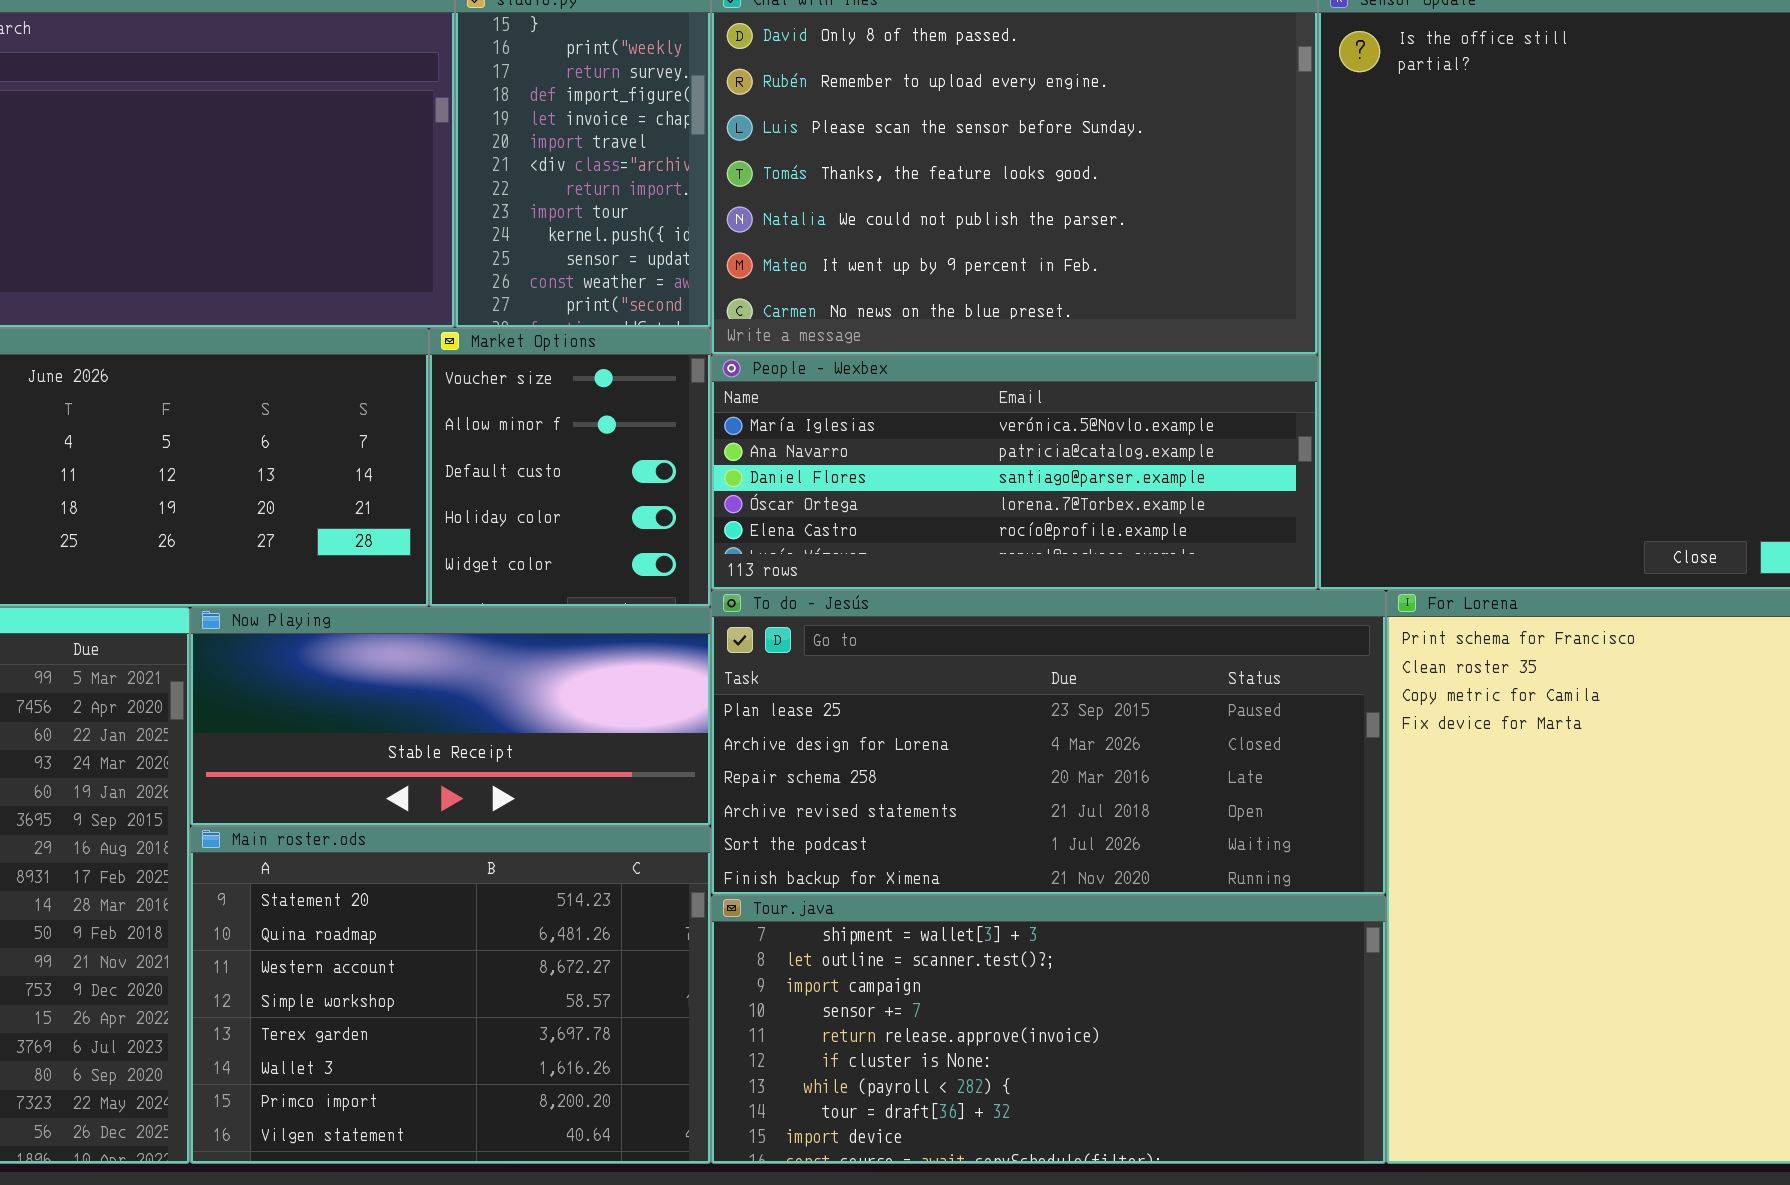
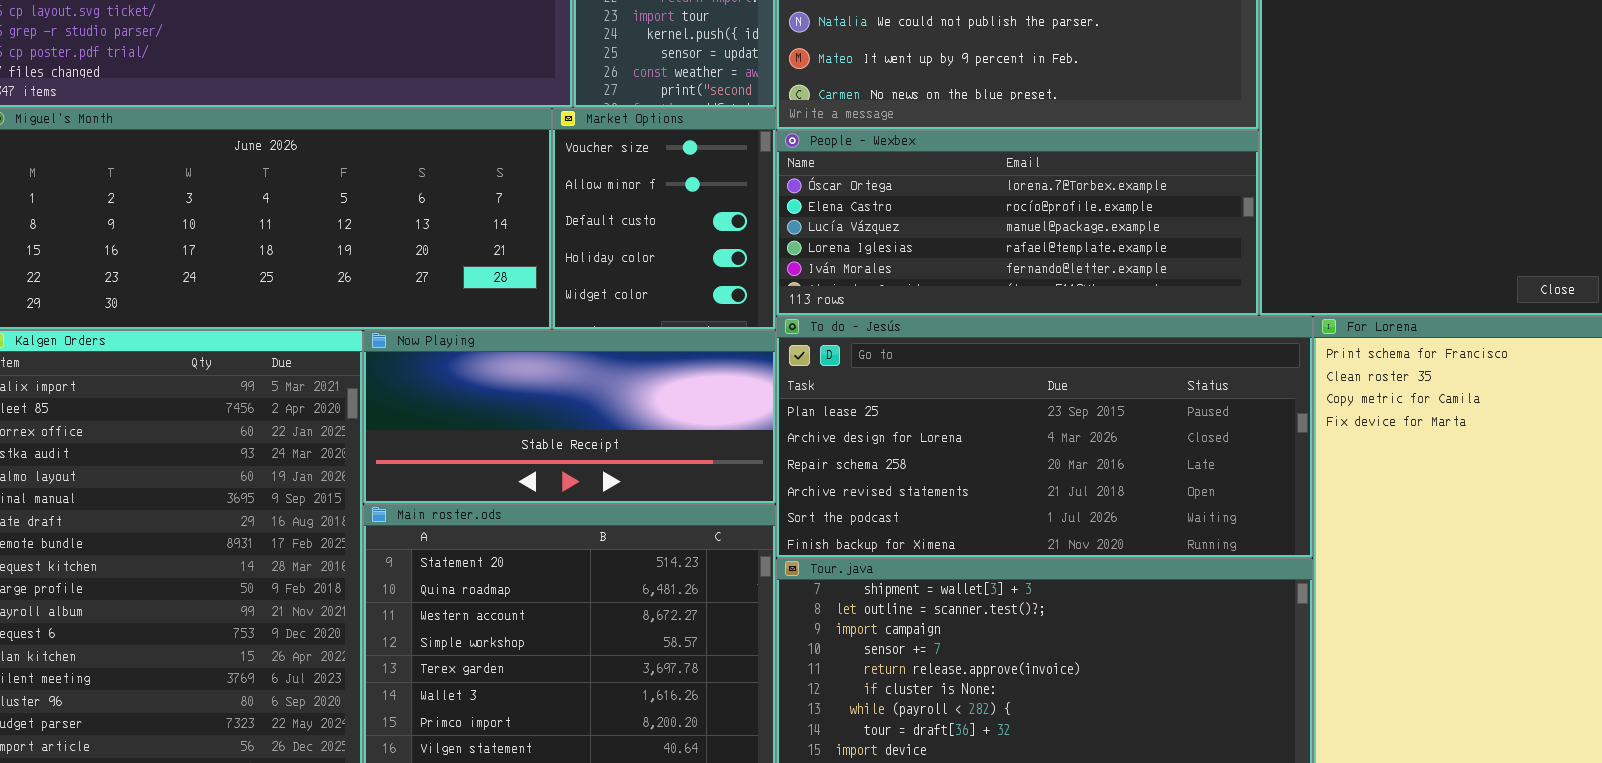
People - Wexbex: [711,355,1318,590] -> [776,130,1259,316], scrolled down 3 rows

